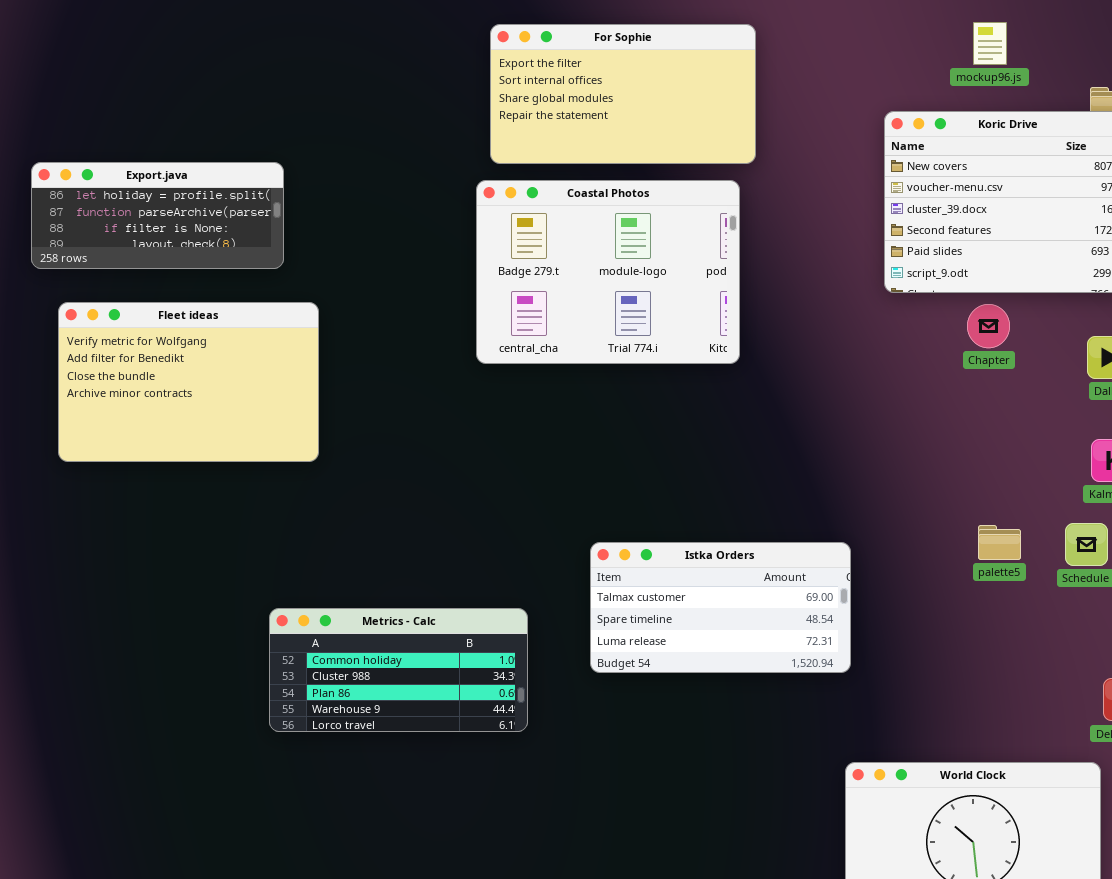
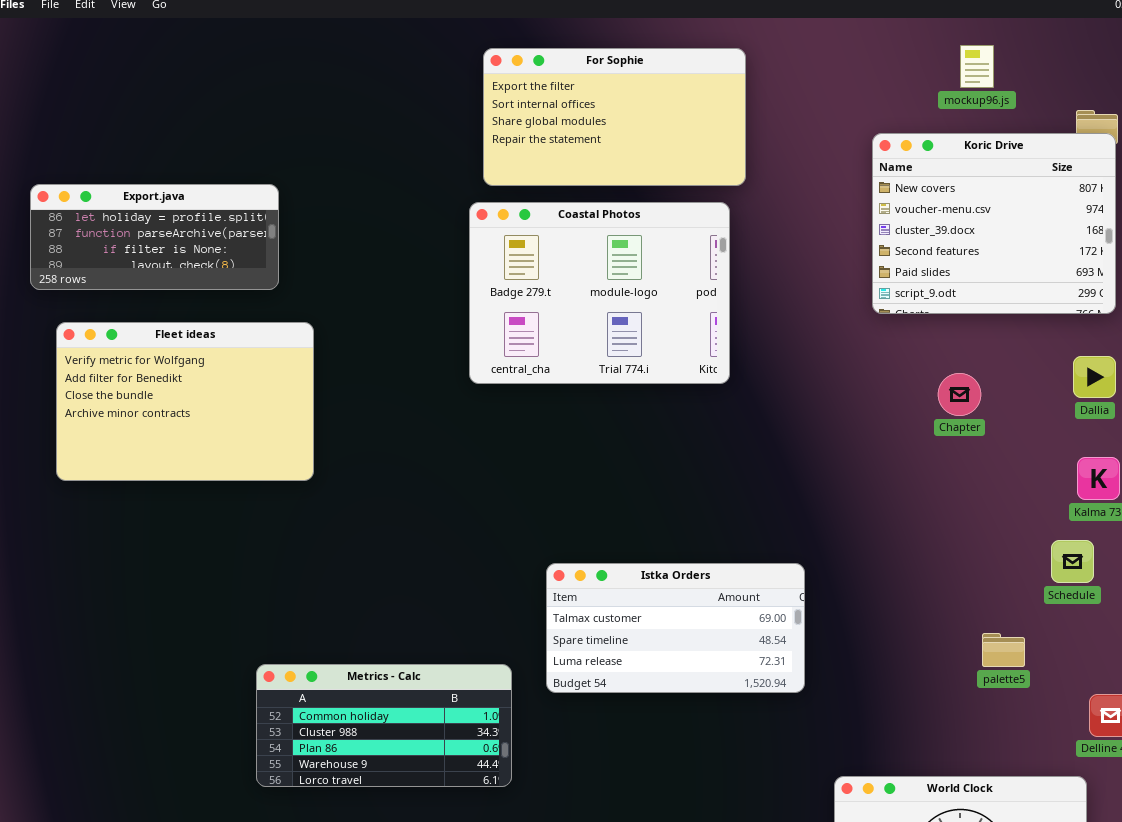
Chapter: [967,304,1010,348] -> [938,373,981,416], moved
palette5: [978,525,1021,560] -> [982,633,1025,667], moved
Istka Orders: [590,542,851,673] -> [546,563,805,693], moved
Metrics - Calc: [269,608,528,732] -> [256,664,512,787], moved

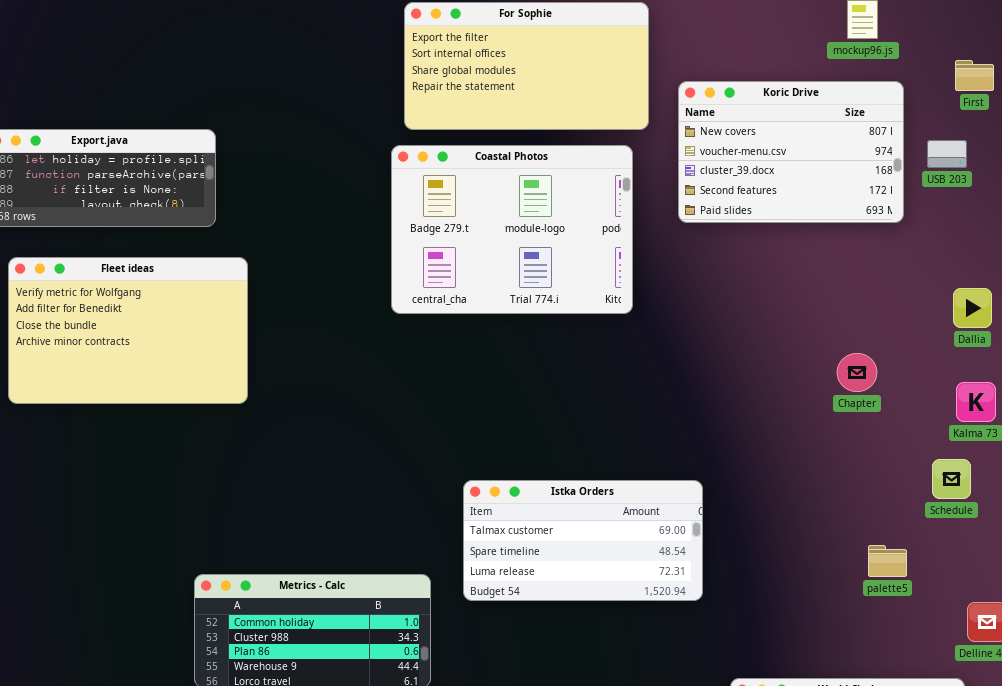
Koric Drive: [872,133,1116,314] -> [678,81,904,223], moved, resized
Chapter: [938,373,981,416] -> [837,353,877,392], moved

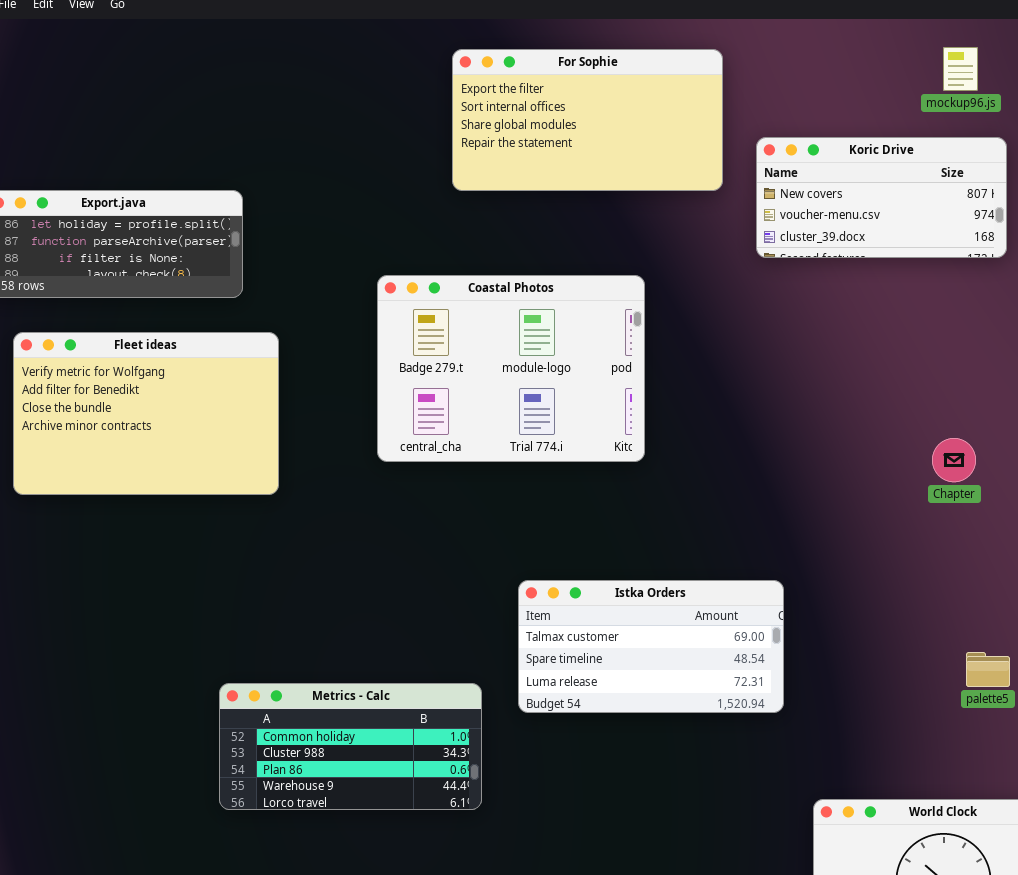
Koric Drive: [678,81,904,223] -> [756,137,1007,258], resized
Coastal Photos: [391,145,633,314] -> [377,275,645,462], moved

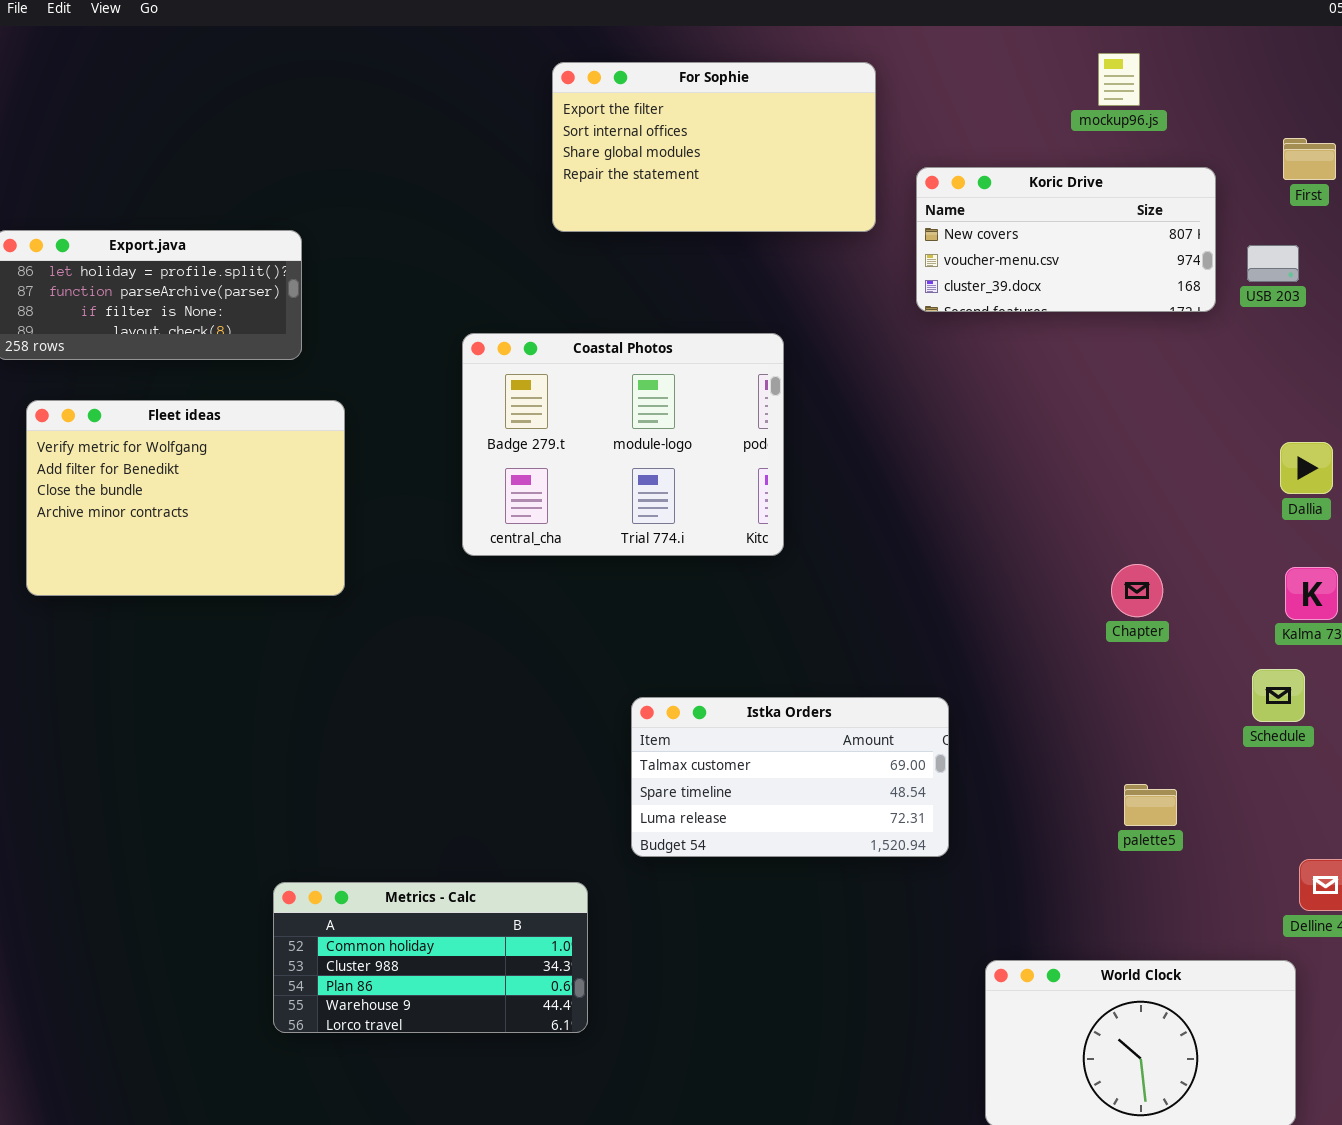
mockup96.js: [943,47,978,91] -> [1098,53,1140,106], moved
Chapter: [932,438,976,482] -> [1111,564,1163,617], moved
palette5: [966,652,1010,687] -> [1124,784,1177,826], moved
Metrics - Calc: [219,683,482,810] -> [273,882,588,1033], moved

